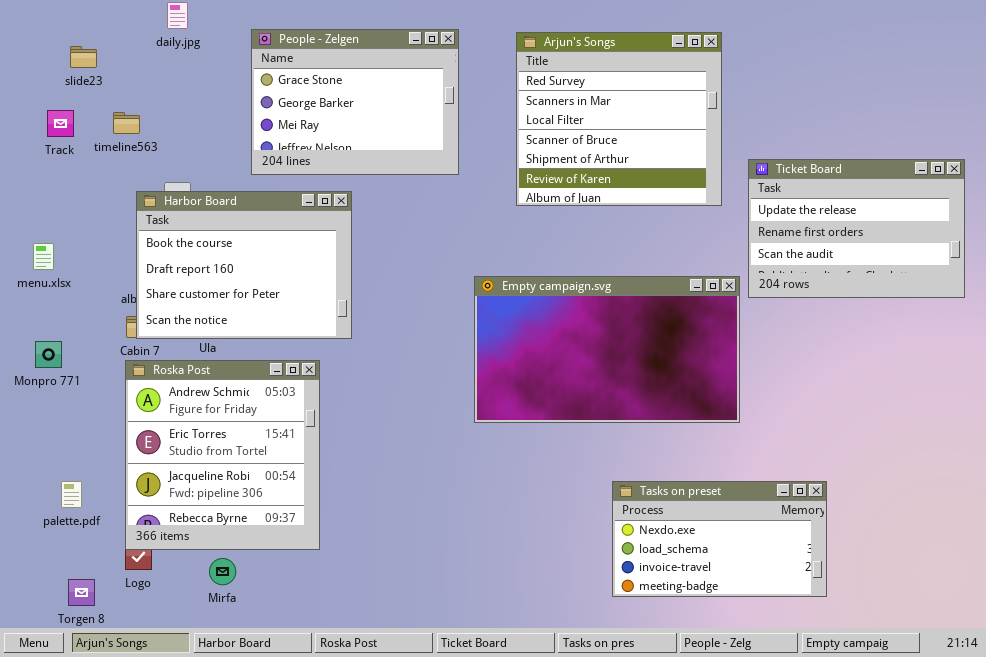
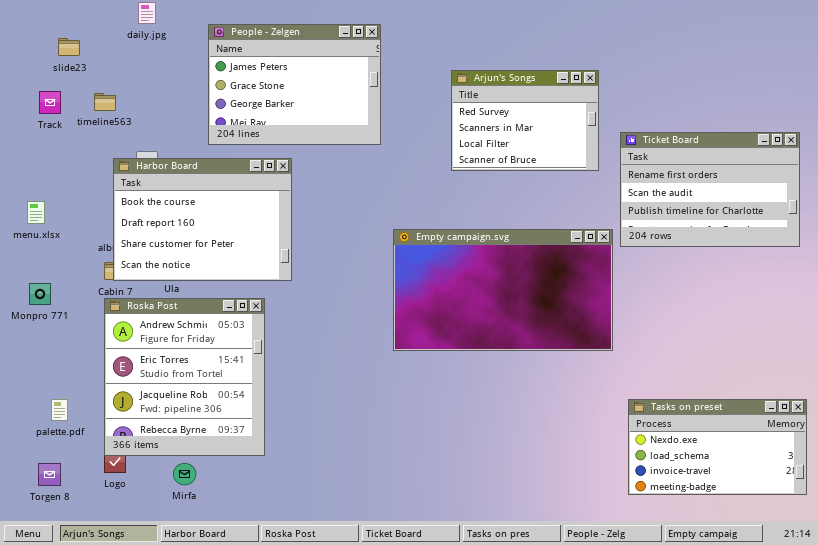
People - Zelgen: [251,29,459,175] -> [208,24,381,145], scrolled up 1 row
Arjun's Songs: [516,32,722,206] -> [451,70,599,171], resized
Ticket Board: [748,159,965,298] -> [620,132,800,247], scrolled down 1 row
Tasks on preset: [612,481,827,597] -> [628,399,807,495], moved
Torgen 8: [68,579,95,606] -> [38,463,61,486], moved

